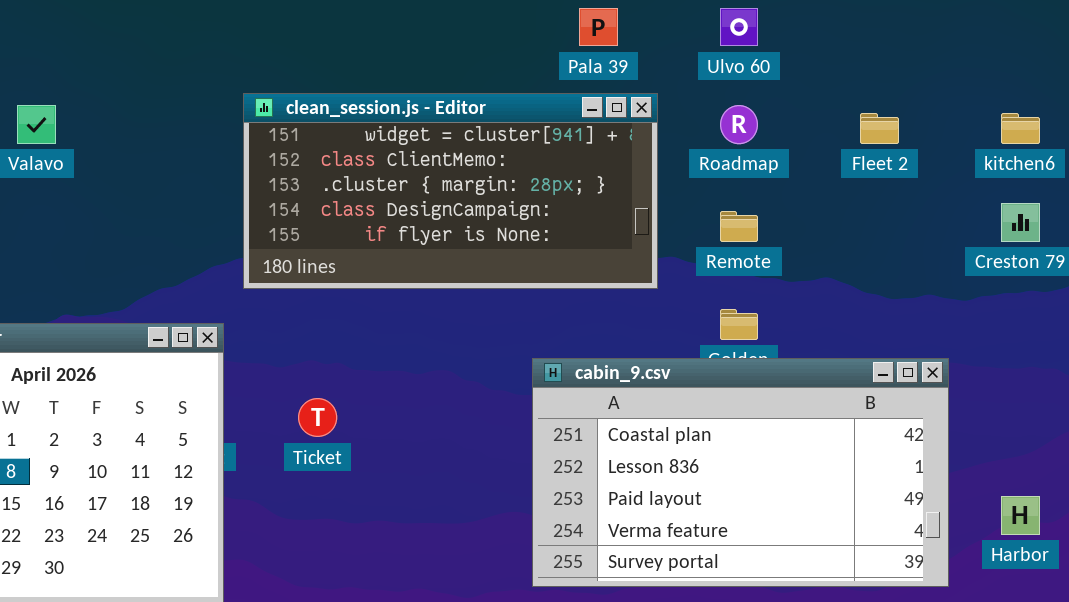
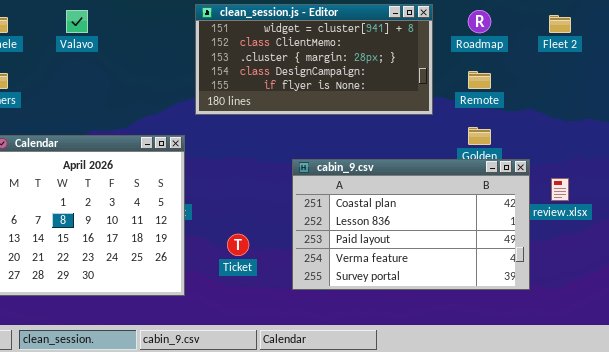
cabin_9.csv: [532,358,949,587] -> [292,159,530,290], moved
Ticket: [298,398,337,437] -> [227,234,249,256], moved

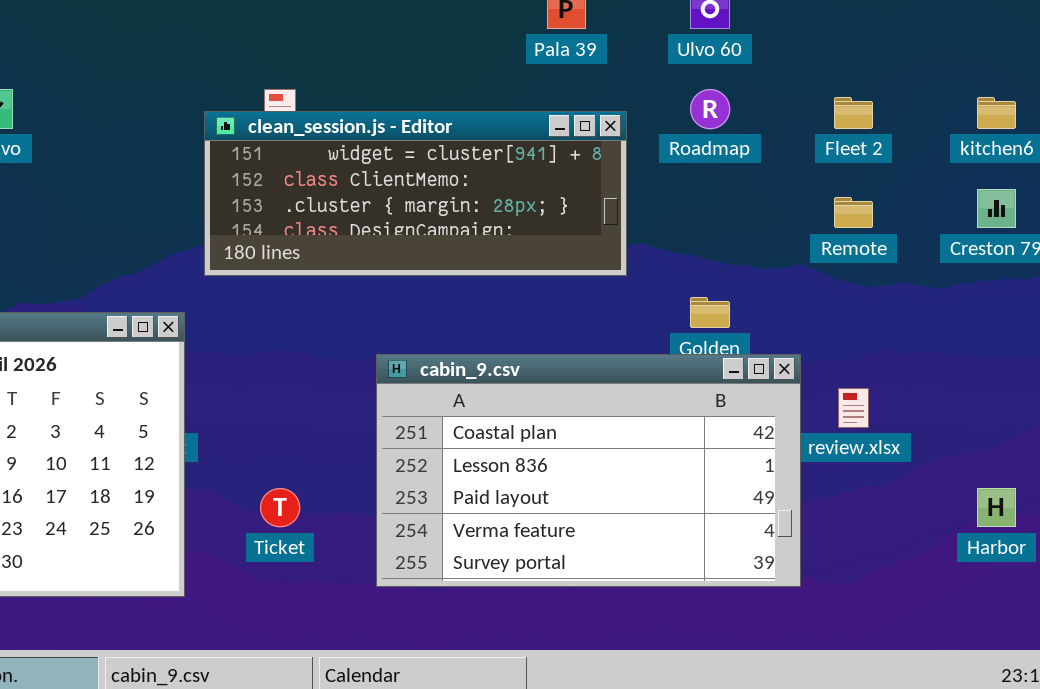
clean_session.js - Editor: [195,4,433,115] -> [204,111,627,276], resized
Remote: [468,71,491,89] -> [834,197,873,228], moved

